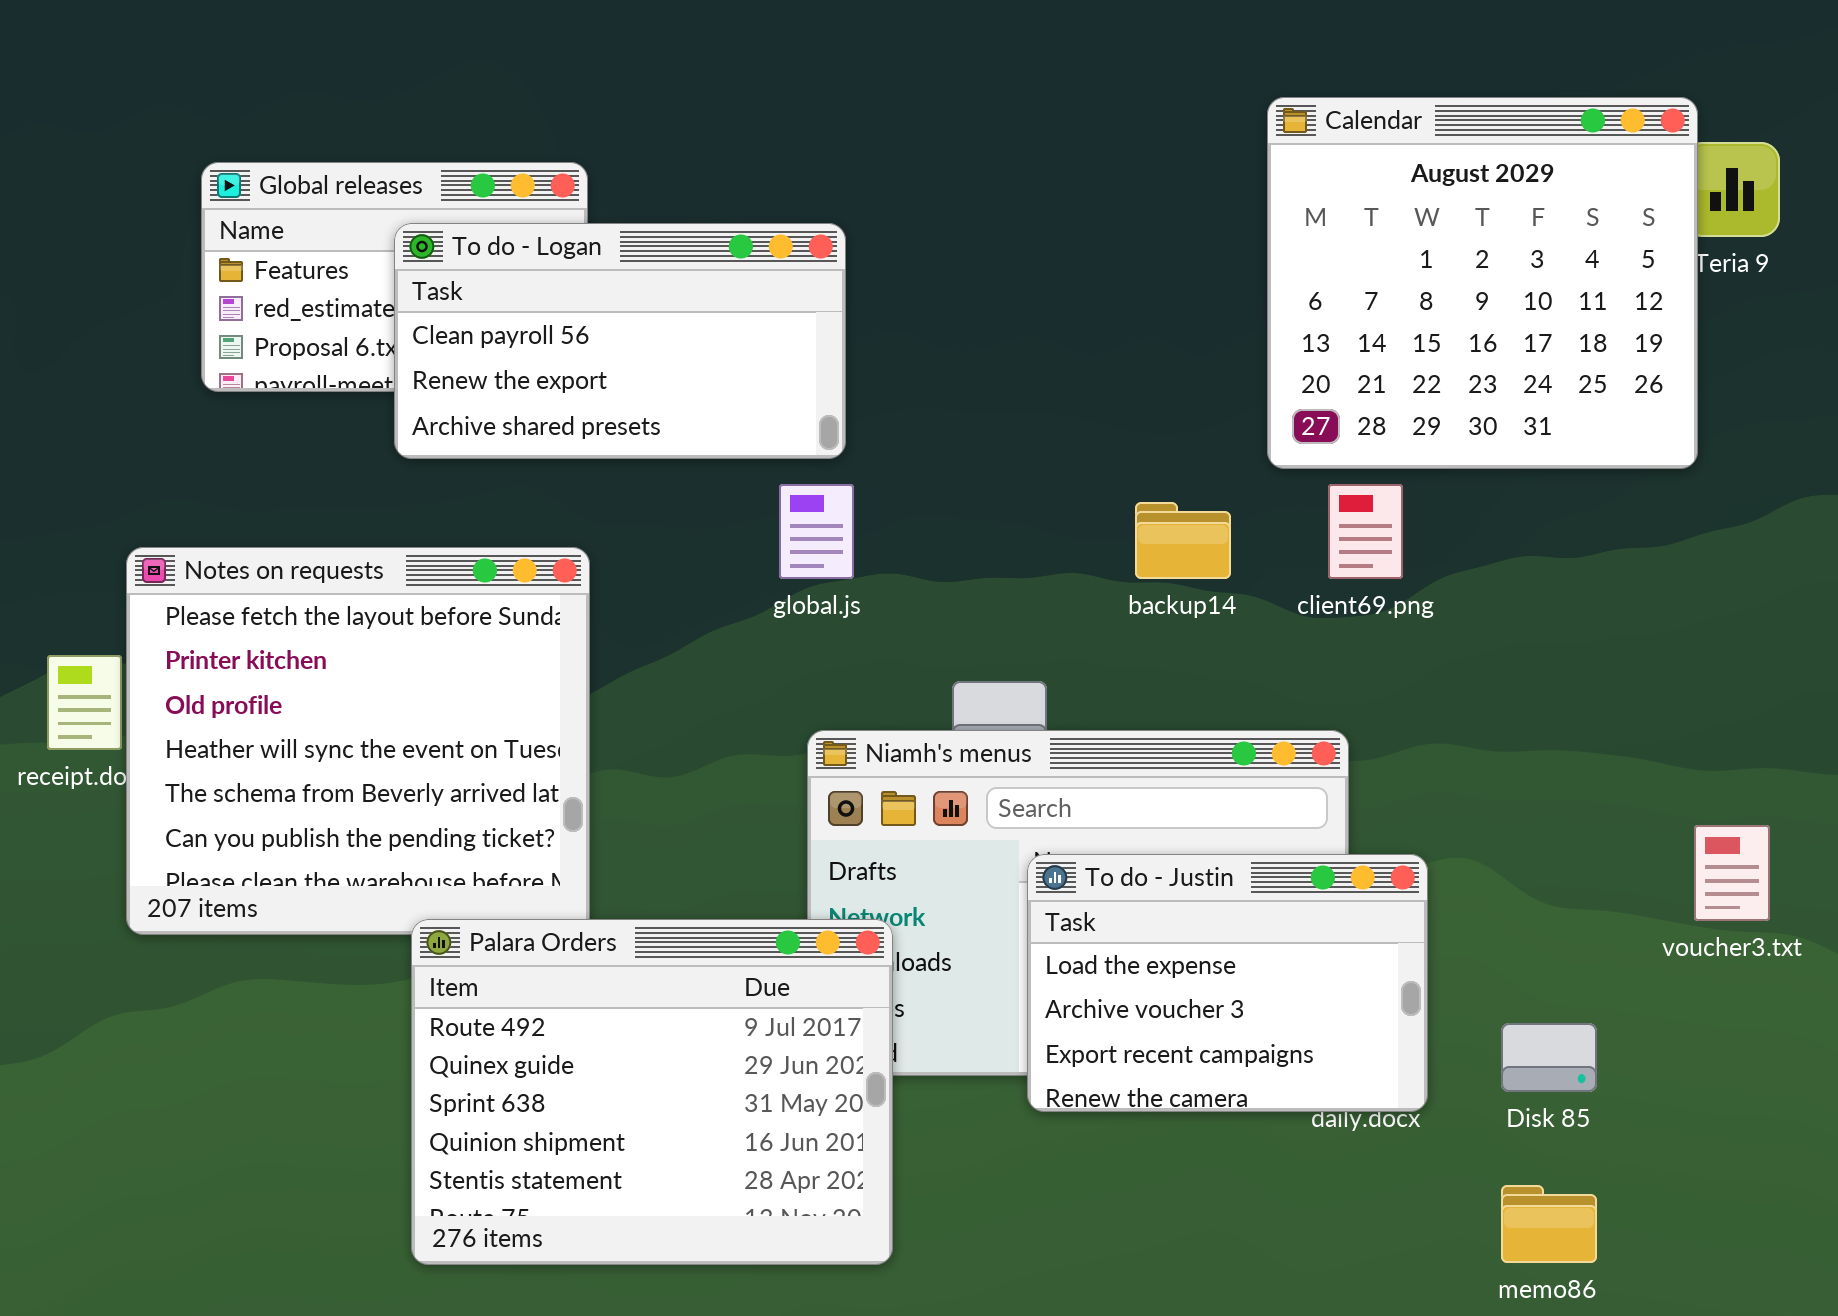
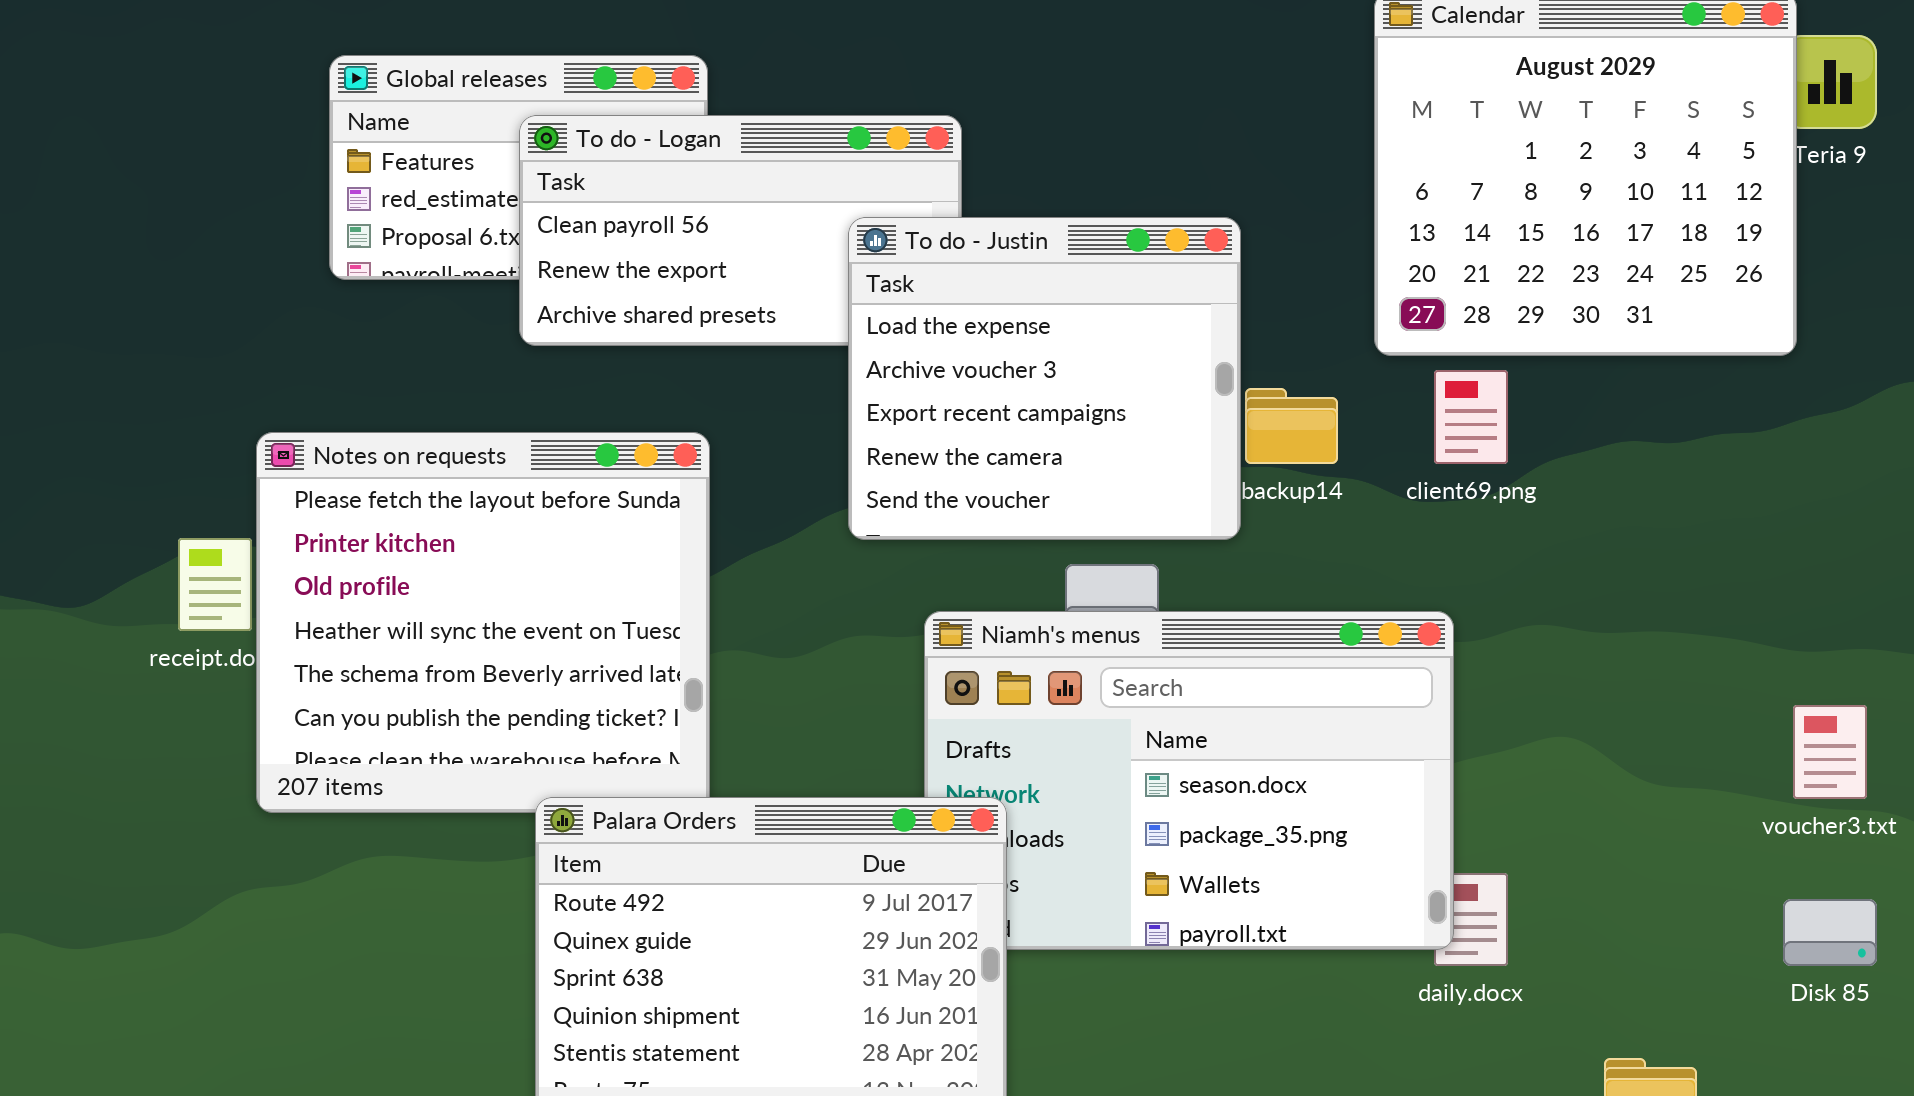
To do - Justin: [1027,854,1428,1112] -> [848,217,1241,540], moved, resized
Disk 85: [1501,1023,1597,1092] -> [1783,899,1877,966], moved

